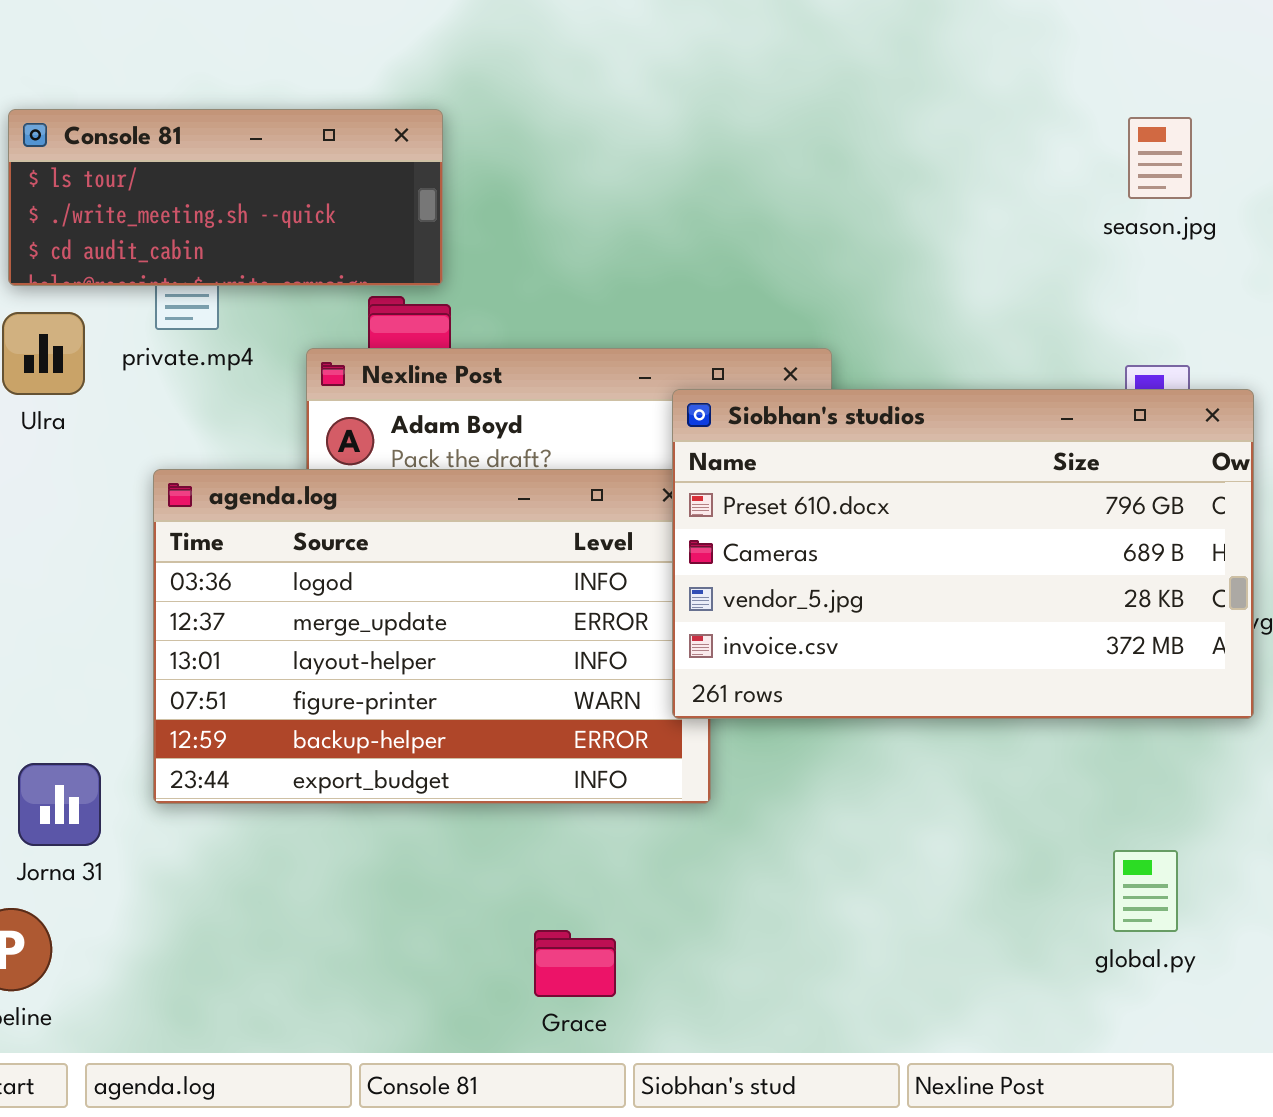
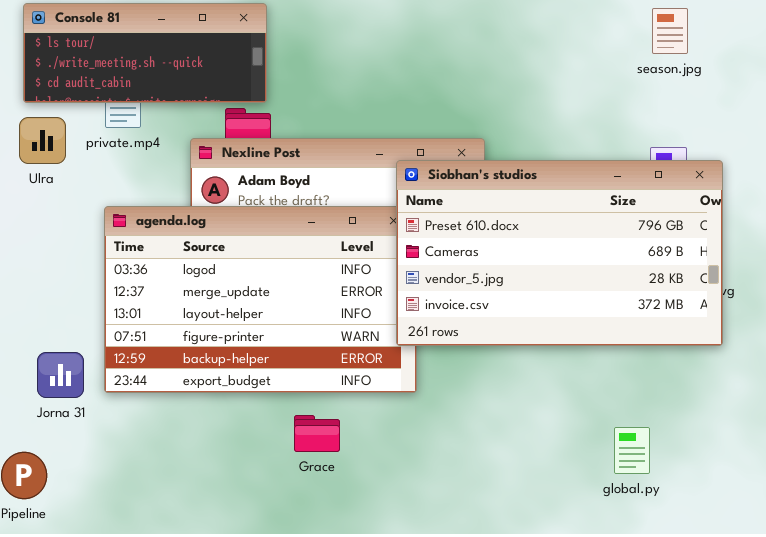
Jorna 31: [18,763,101,846] -> [37,352,84,398], moved
global.py: [1113,850,1178,932] -> [614,427,650,474], moved
Grace: [534,930,616,997] -> [294,415,340,452], moved

